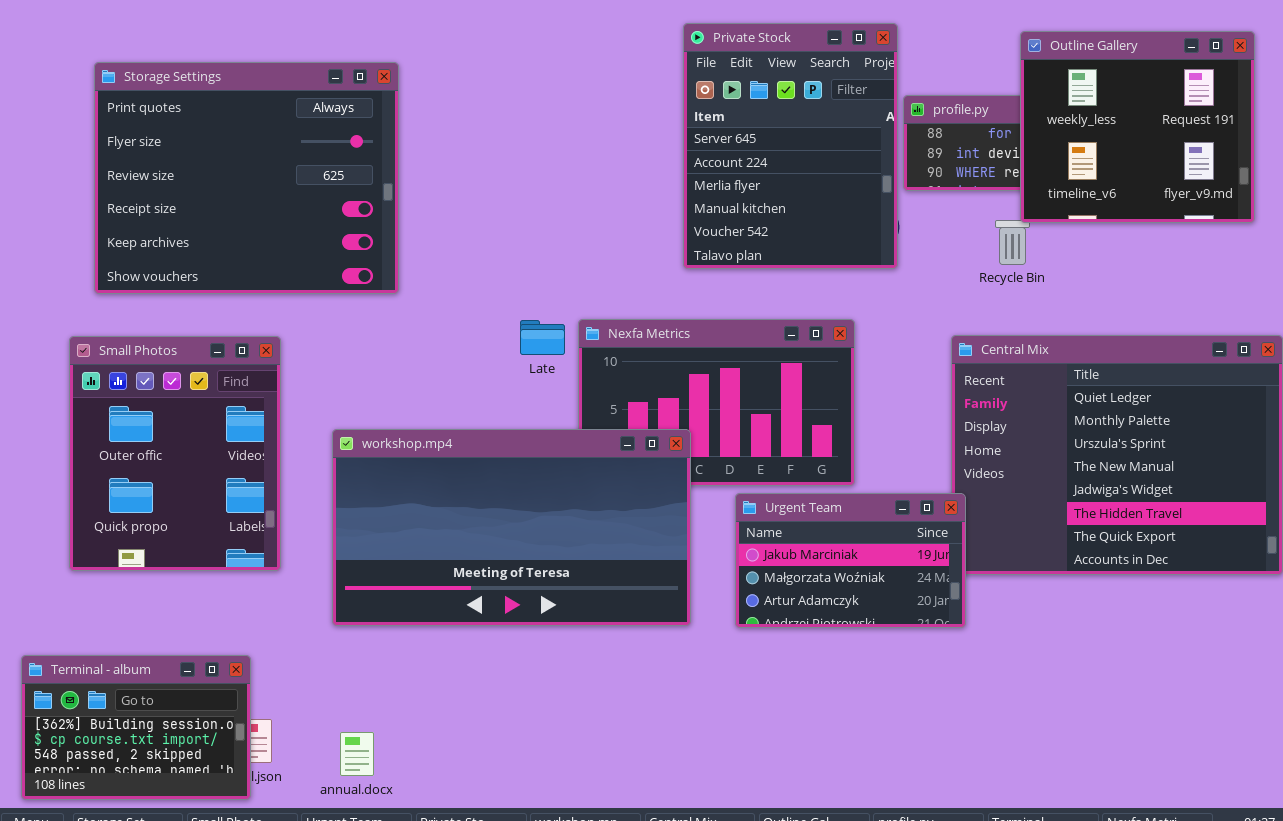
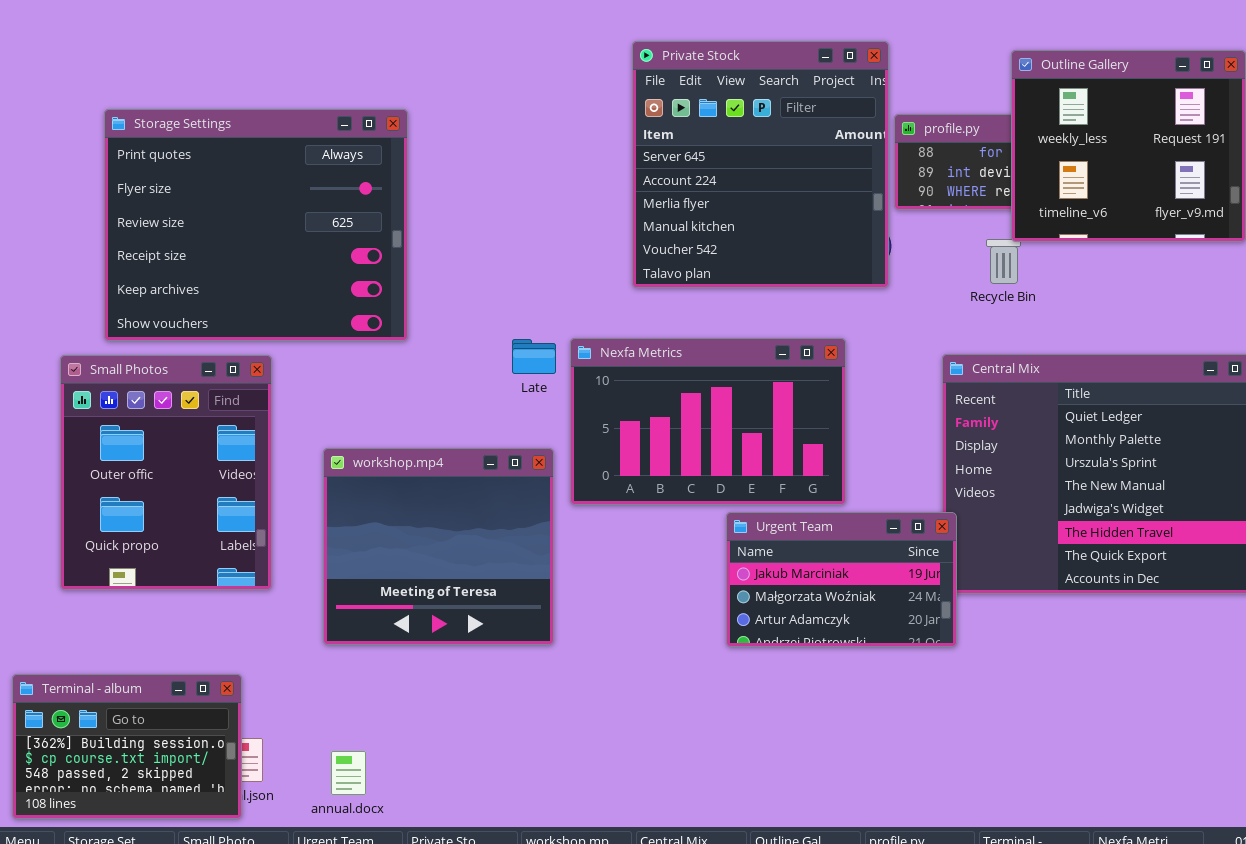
Private Stock: [683,23,898,269] -> [632,41,889,288], resized
Storage Settings: [94,62,399,294] -> [104,109,408,341], moved
workshop.mp4: [332,429,691,626] -> [323,448,554,645], resized

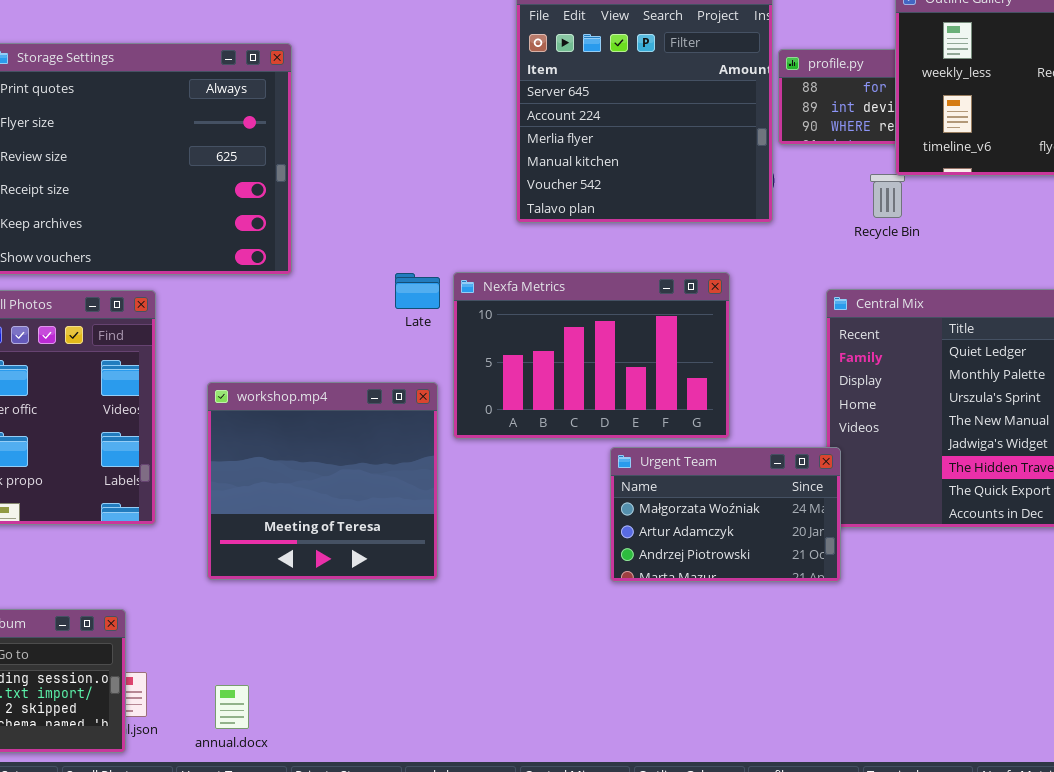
Urgent Team: [726,512,957,647] -> [610,447,841,582], scrolled down 1 row

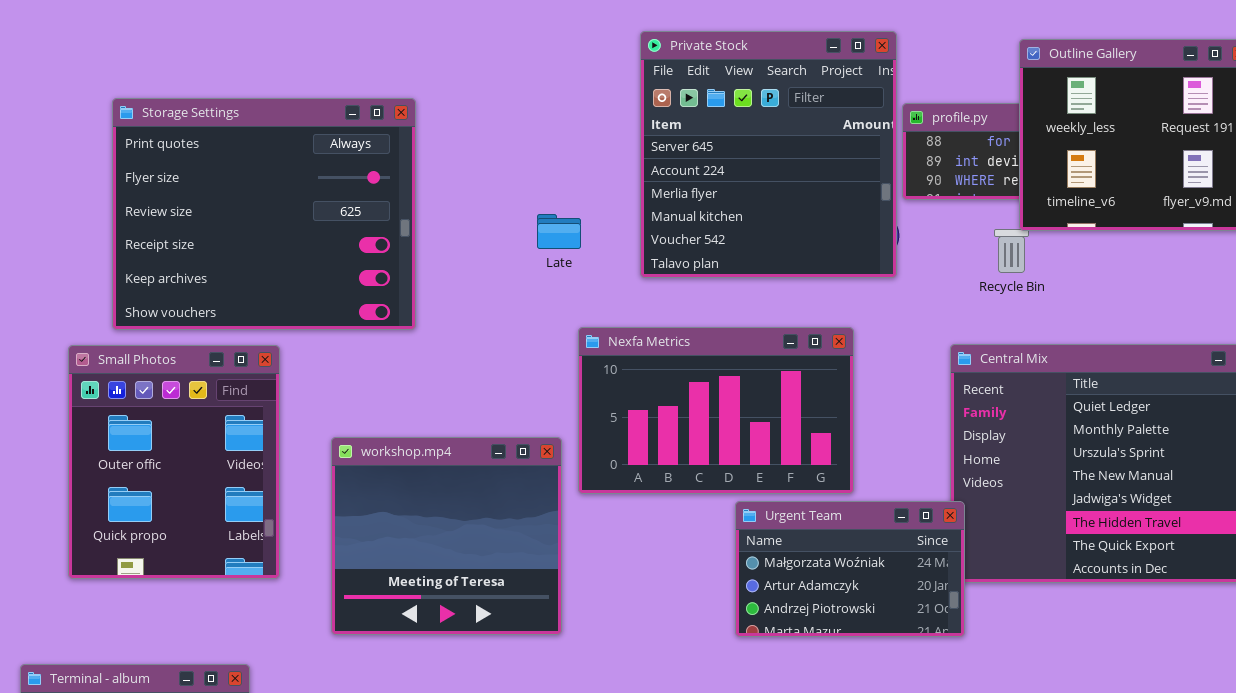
Late: [395,273,440,309] -> [537,214,581,249], moved

